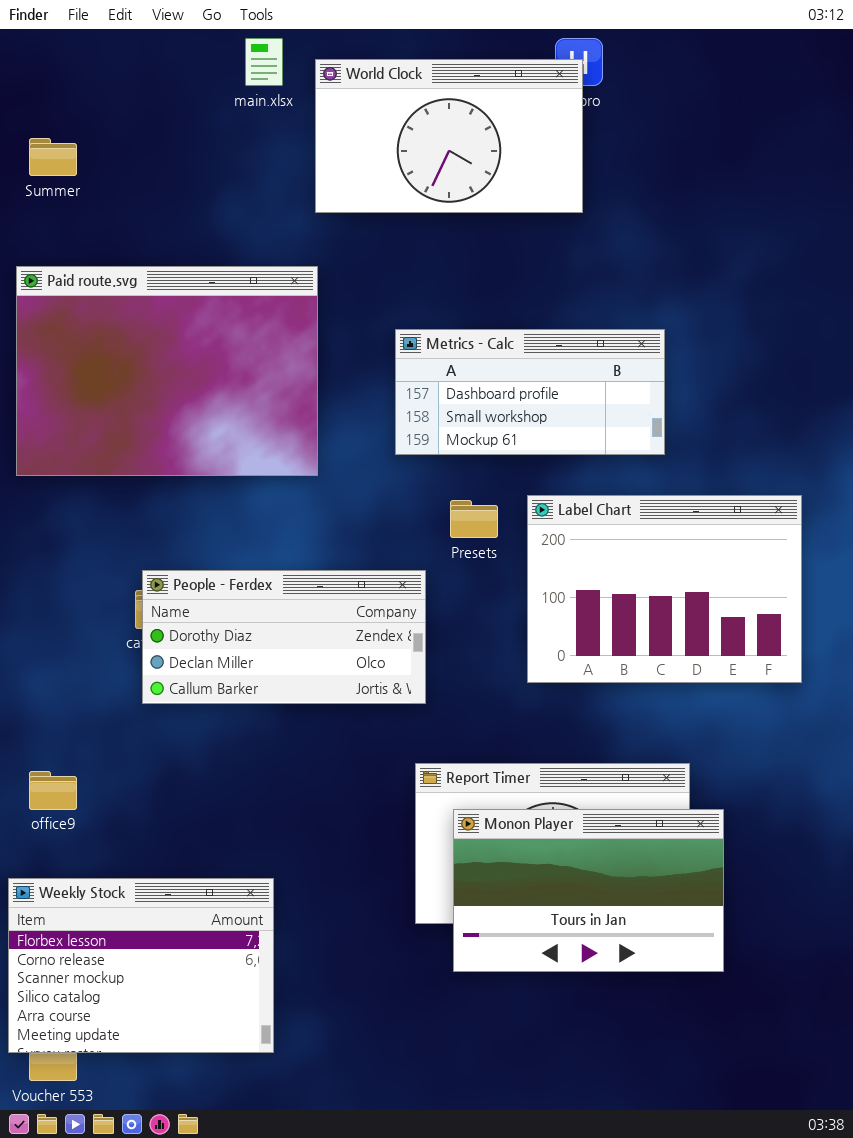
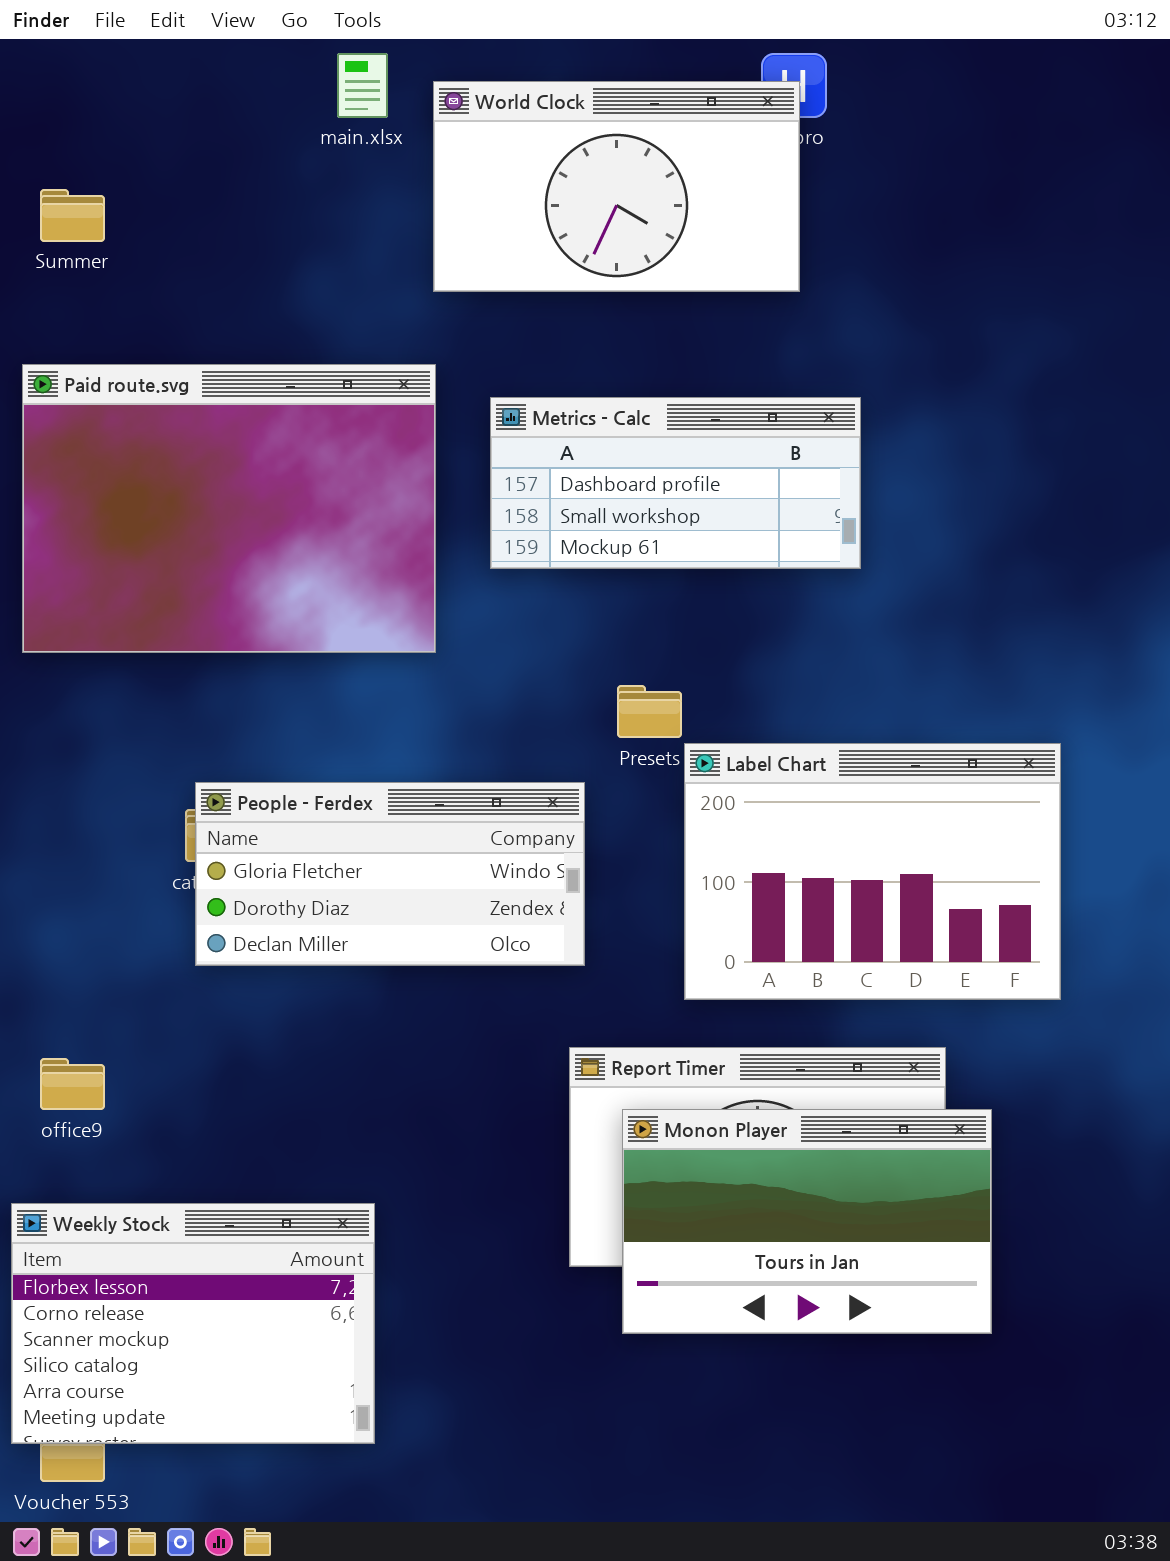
Metrics - Calc: [395,329,665,455] -> [490,397,861,569], moved
Label Chart: [527,495,802,683] -> [684,743,1061,1000], moved
People - Ferdex: [142,570,426,704] -> [195,782,585,966], scrolled up 1 row

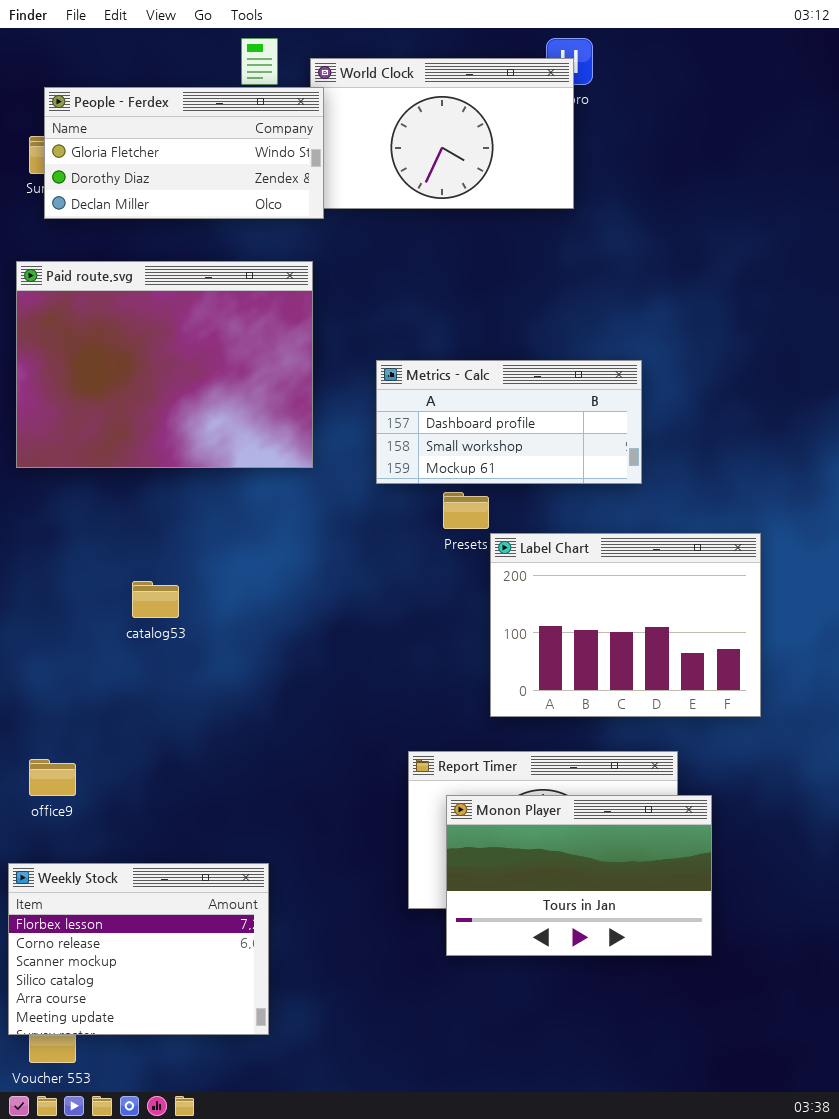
Metrics - Calc: [490,397,861,569] -> [376,360,642,484], moved
People - Ferdex: [195,782,585,966] -> [44,87,324,219], moved

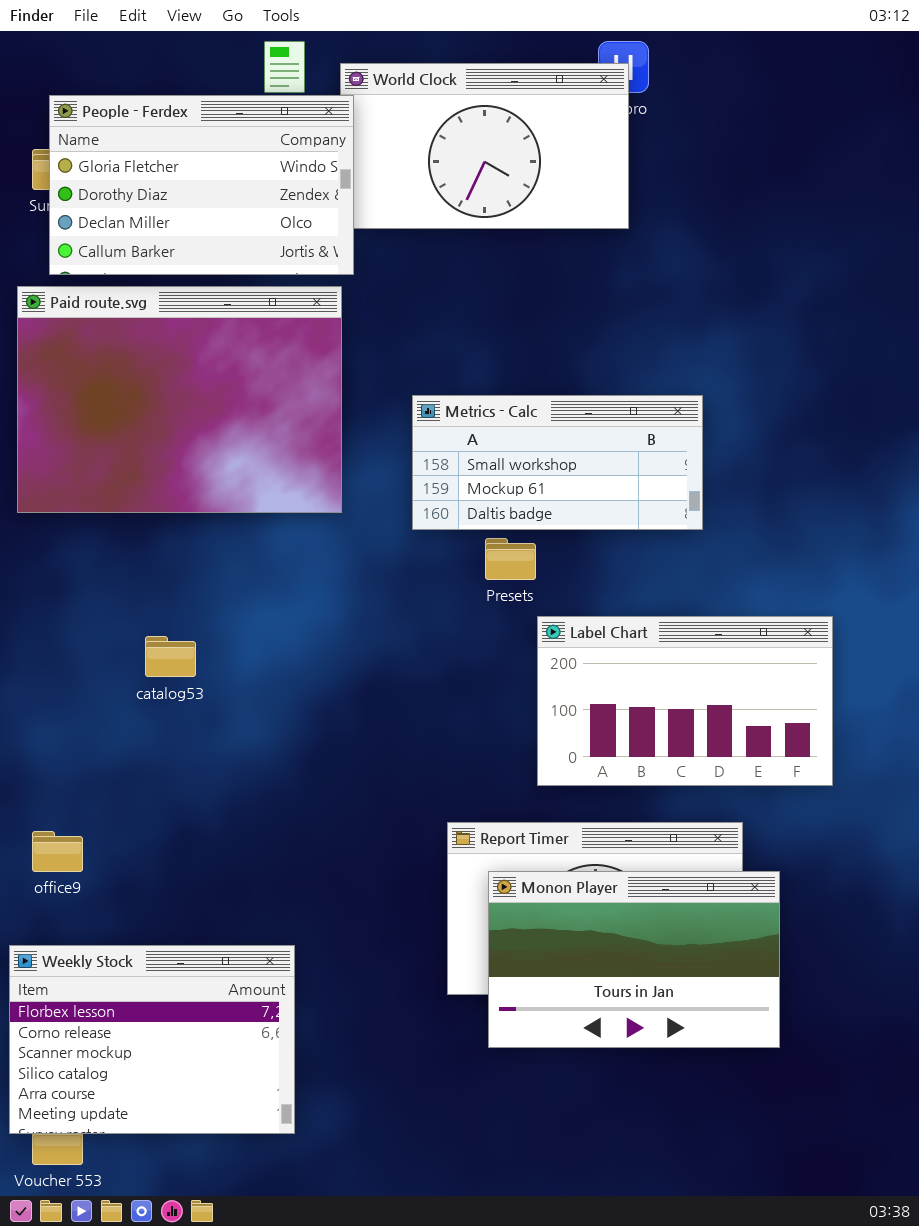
People - Ferdex: [44,87,324,219] -> [49,95,354,275], resized
Metrics - Calc: [376,360,642,484] -> [412,395,703,530], scrolled down 1 row
Label Chart: [490,533,761,717] -> [537,616,833,786], resized

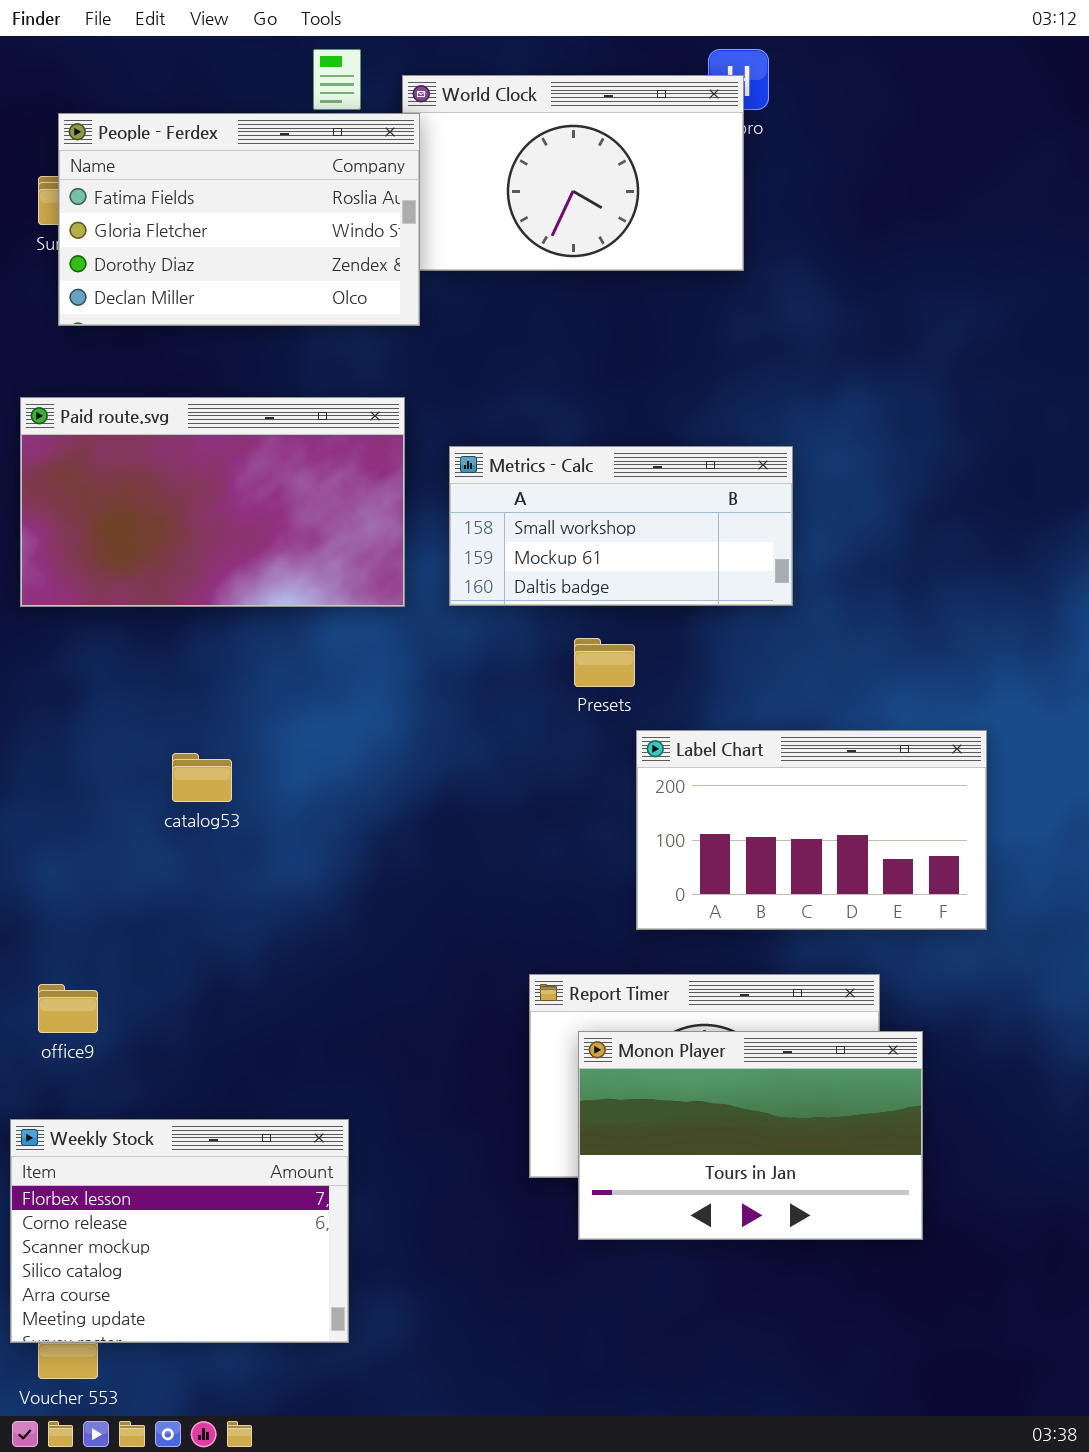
People - Ferdex: [49,95,354,275] -> [58,113,420,326], scrolled up 1 row
Paid route.svg: [17,286,342,513] -> [20,397,405,607], resized
Metrics - Calc: [412,395,703,530] -> [449,446,793,606], moved

